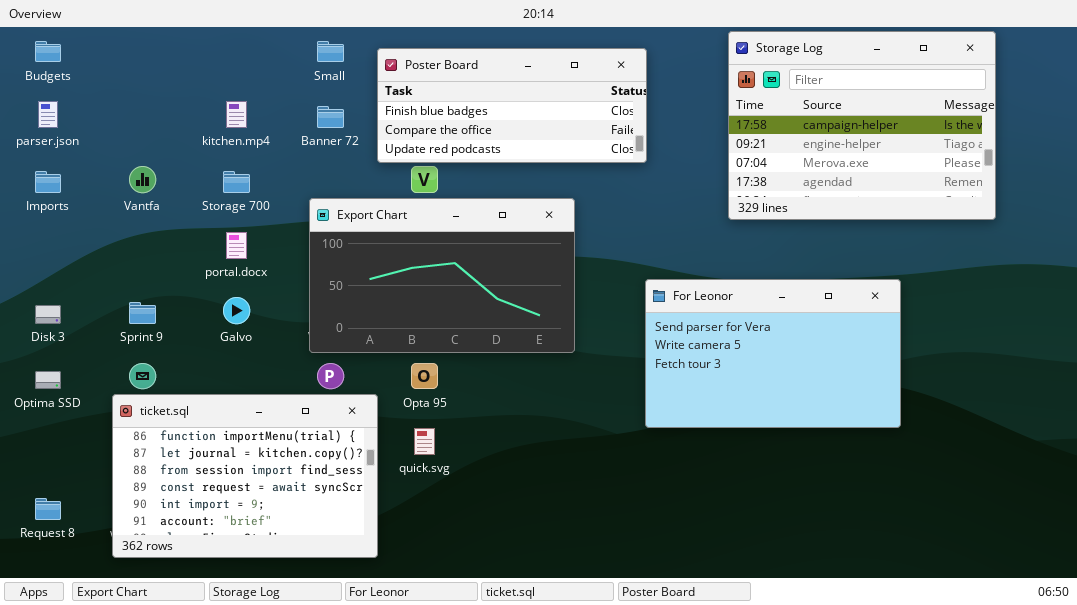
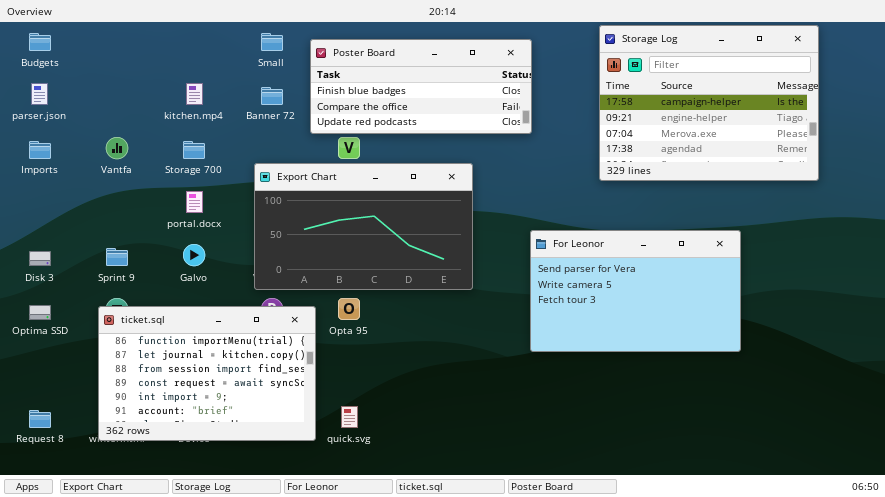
ticket.sql: [112,394,378,558] -> [98,306,316,441], moved
quick.svg: [414,428,435,455] -> [341,406,358,428], moved

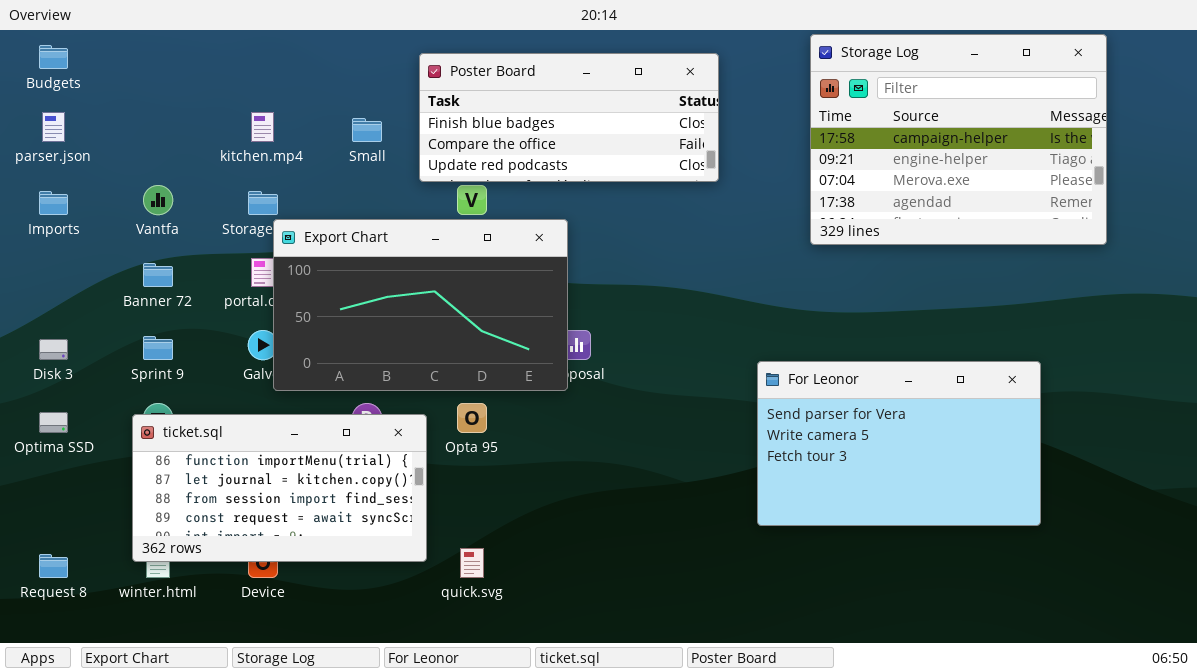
Small: [261,33,283,51] -> [352,118,382,142], moved
Banner 72: [261,87,283,105] -> [143,263,173,287], moved
Export Chart: [254,163,473,290] -> [273,219,568,391], moved
For Leonor: [530,230,741,352] -> [757,361,1041,526], moved
ticket.sql: [98,306,316,441] -> [132,414,427,562], resized

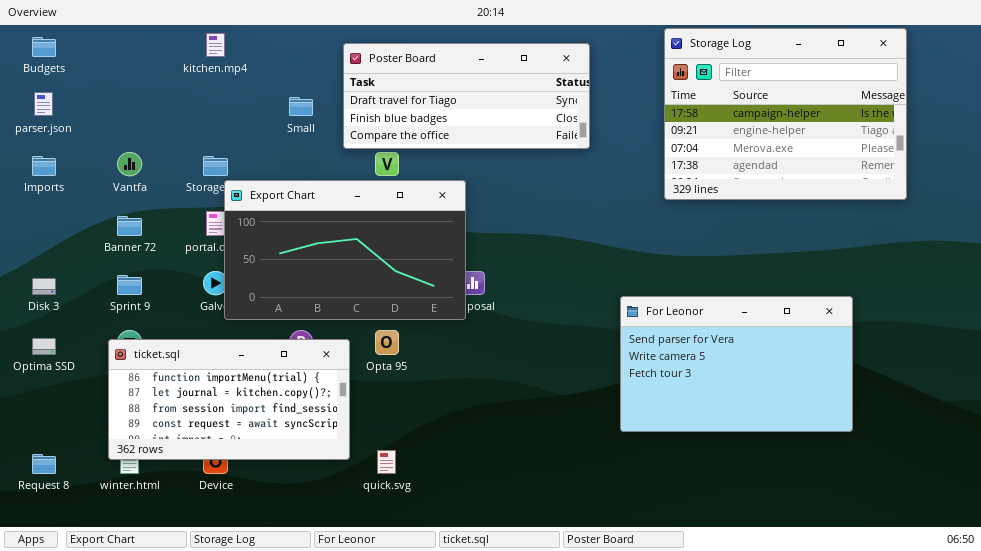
Poster Board: [419,53,719,182] -> [343,43,590,149], scrolled up 1 row
kitchen.mp4: [251,112,274,142] -> [206,33,225,57], moved

